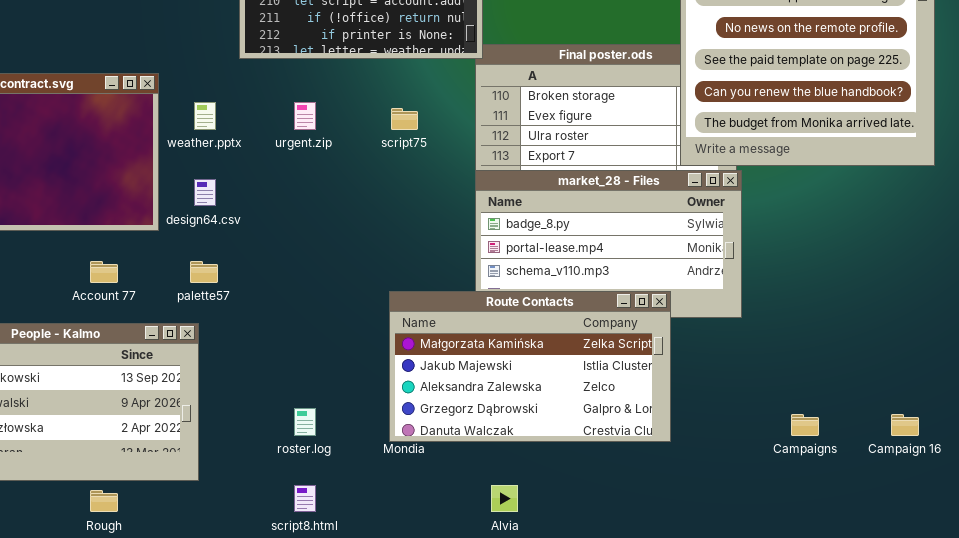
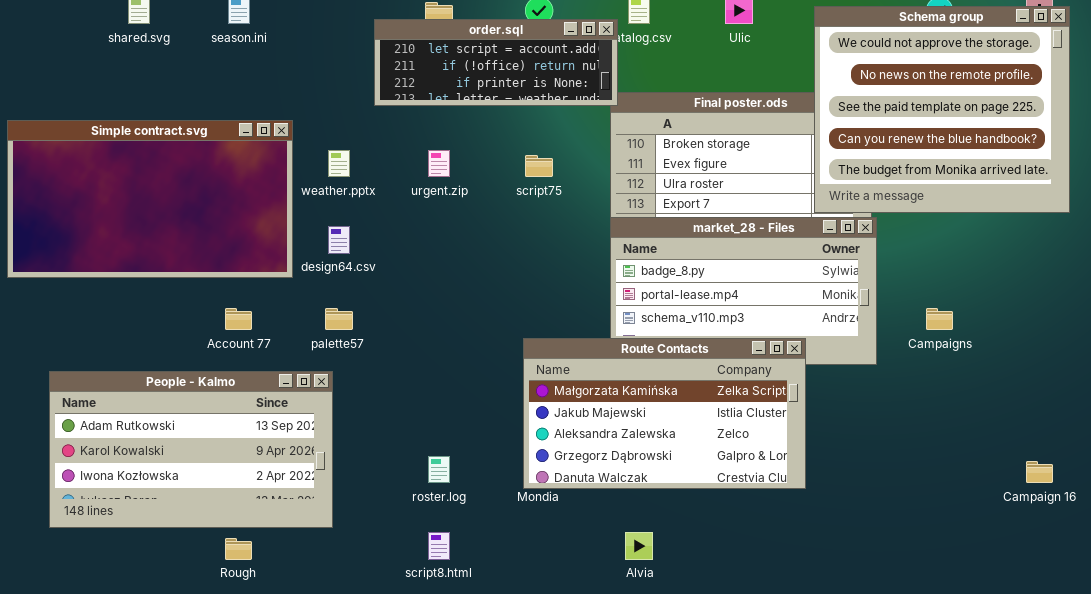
Campaigns: [791,414,819,436] -> [926,308,953,330], moved

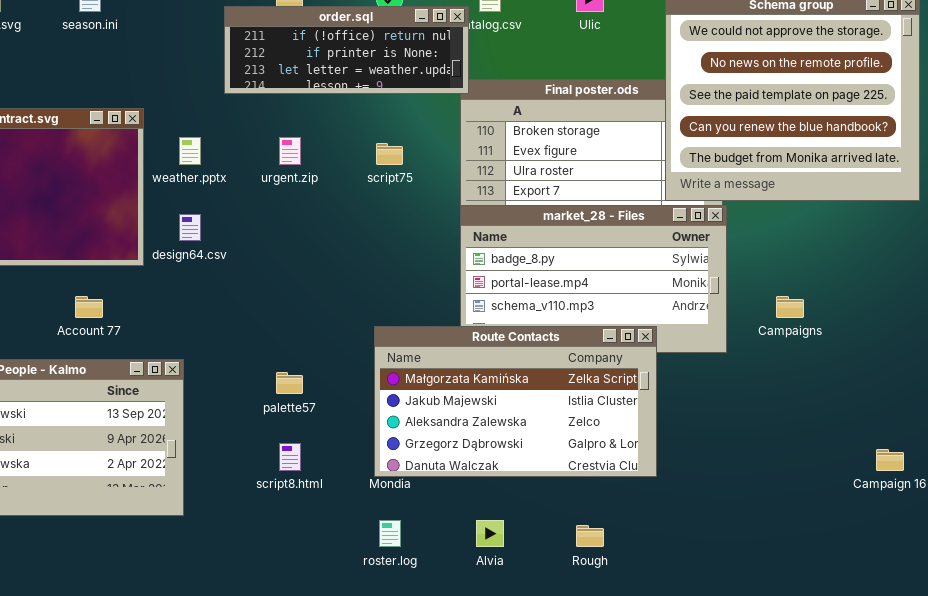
order.sql: [374,19,618,106] -> [224,6,469,94], scrolled down 1 row
palette57: [325,308,353,330] -> [276,372,303,394], moved
roster.log: [428,456,450,483] -> [379,520,401,547], moved
script8.html: [428,532,450,560] -> [279,443,301,471], moved
Rough: [225,538,252,560] -> [576,525,604,547], moved

